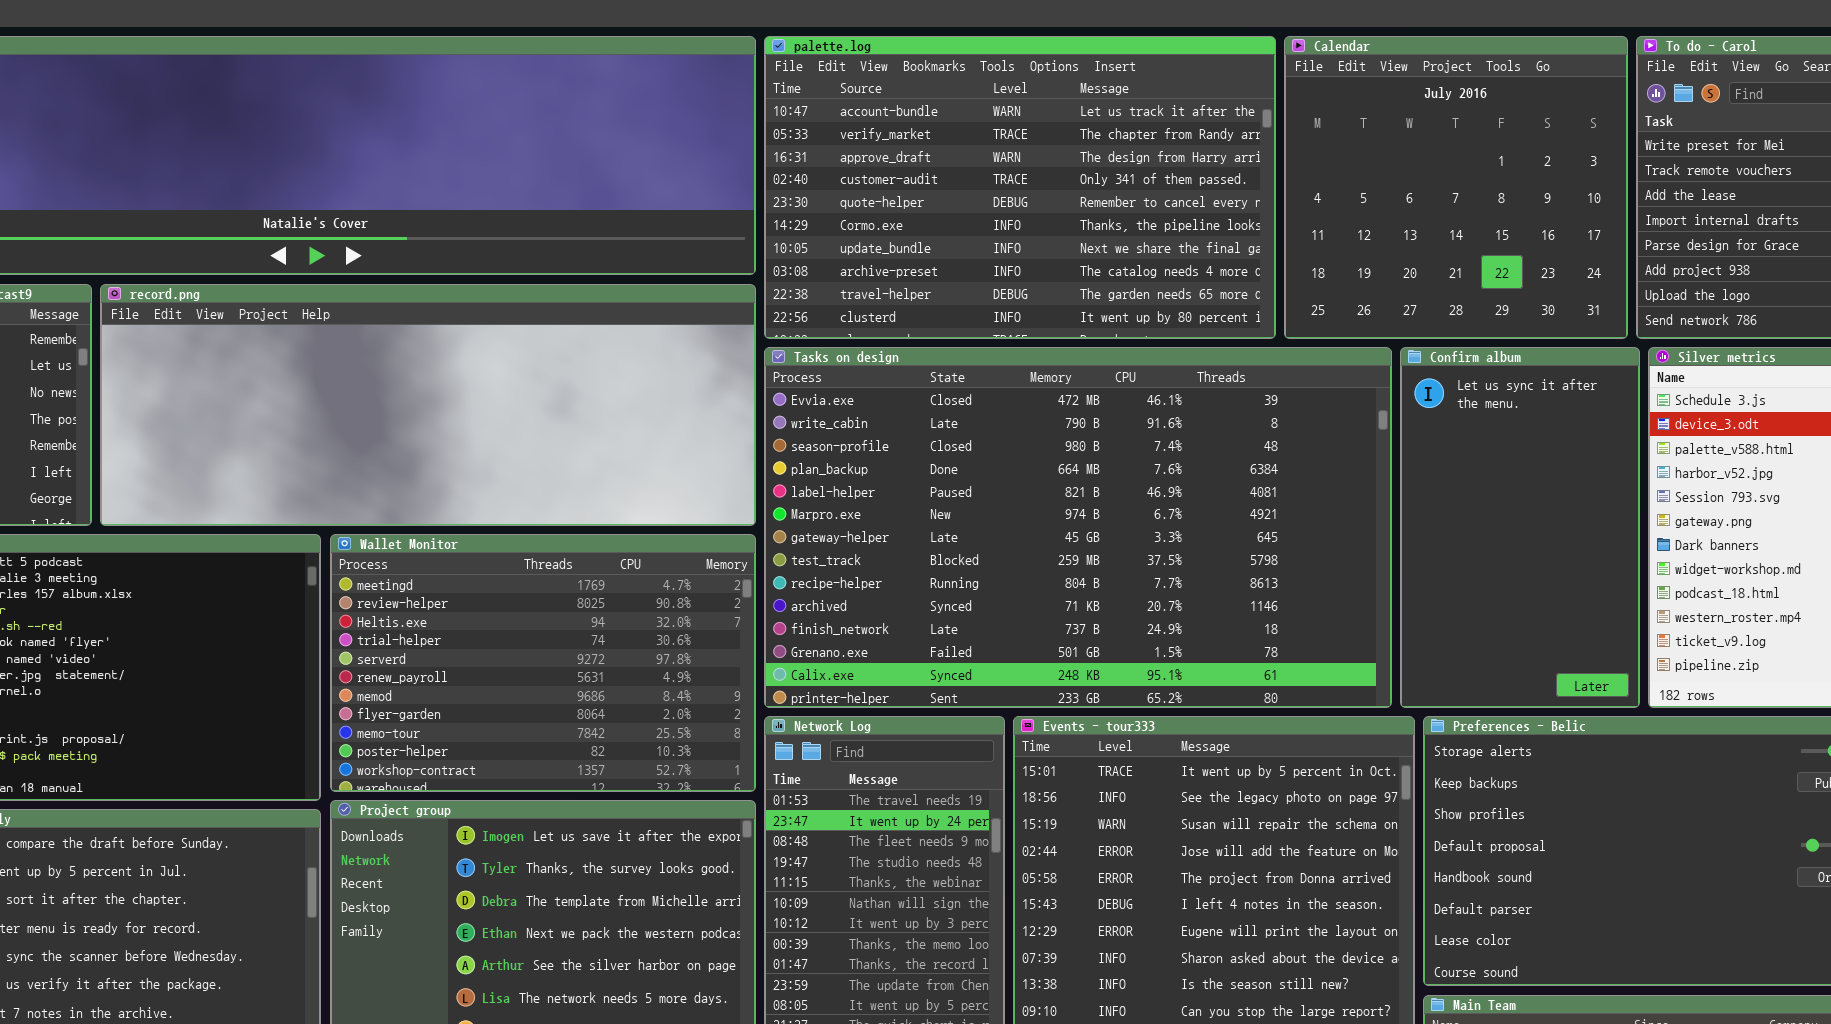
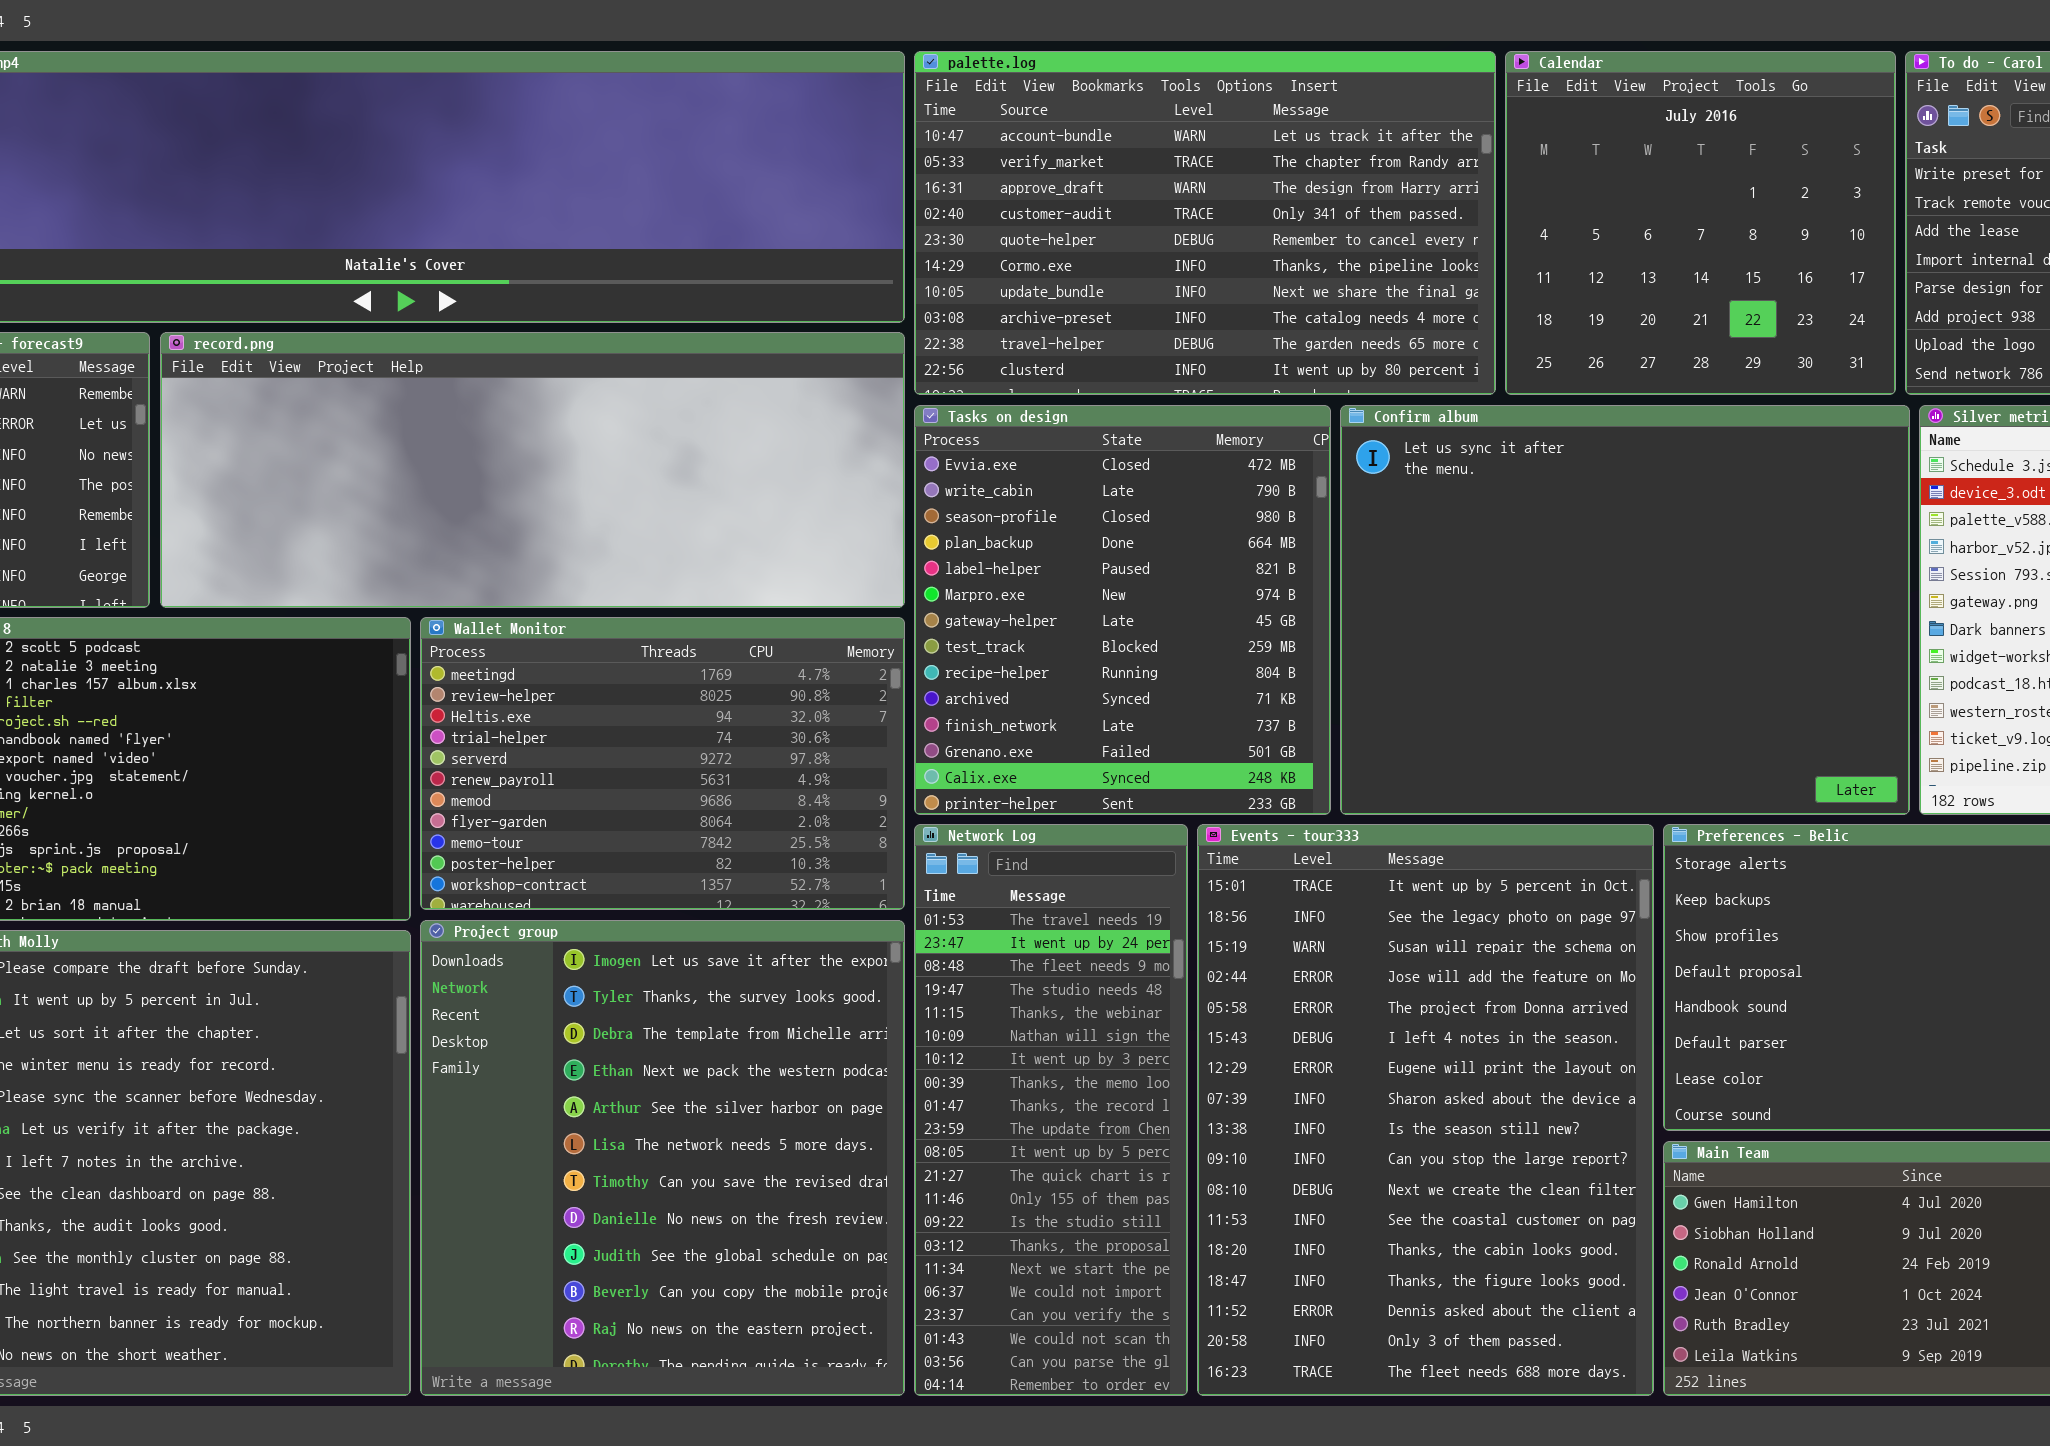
Tasks on design: [764,347,1392,708] -> [914,405,1331,815], resized
Confirm album: [1400,347,1640,708] -> [1340,405,1910,815], resized

